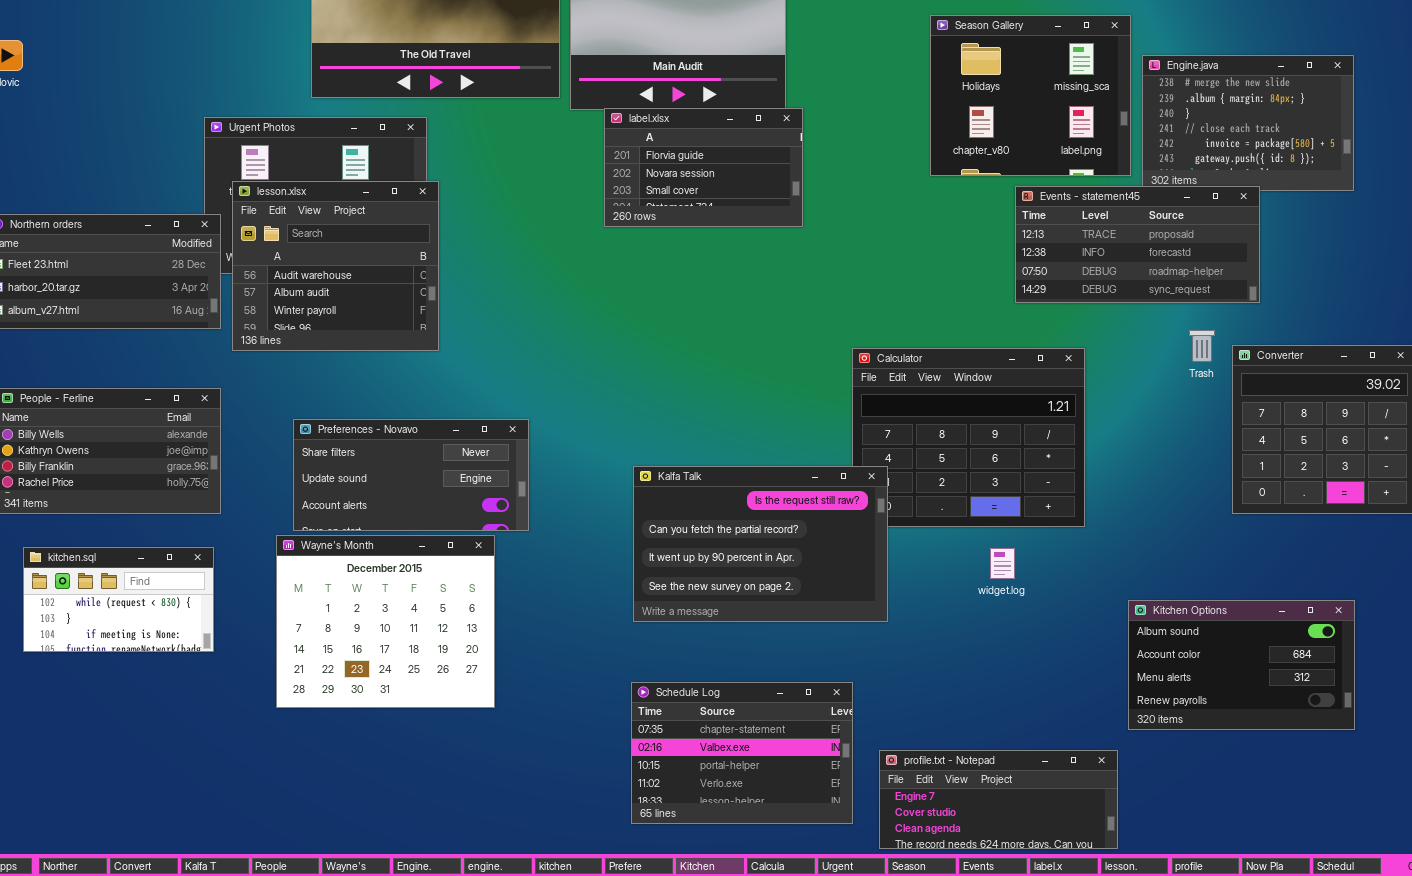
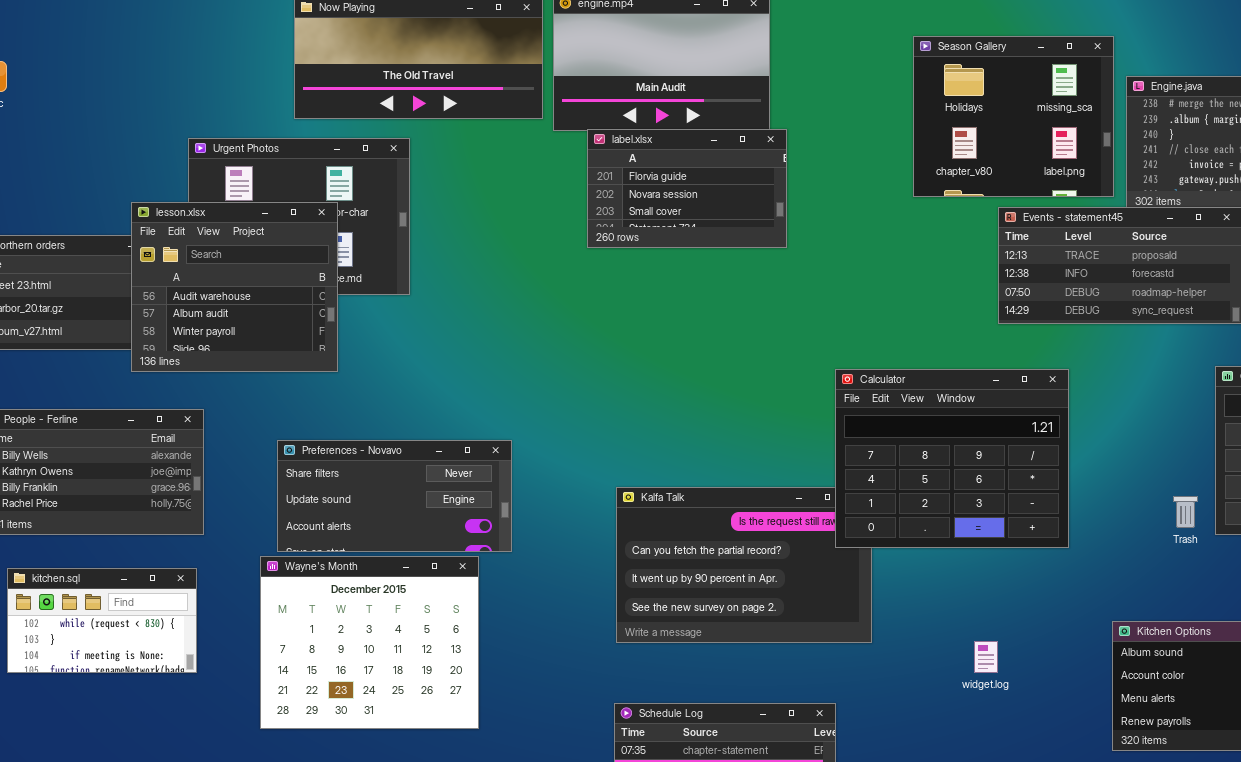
lesson.xlsx: [232,181,439,351] -> [131,202,338,372], moved
Trash: [1189,330,1215,362] -> [1173,496,1198,528], moved
Calculator: [852,348,1085,527] -> [835,369,1069,548], raised
widget.log: [990,548,1015,579] -> [974,641,998,673], moved

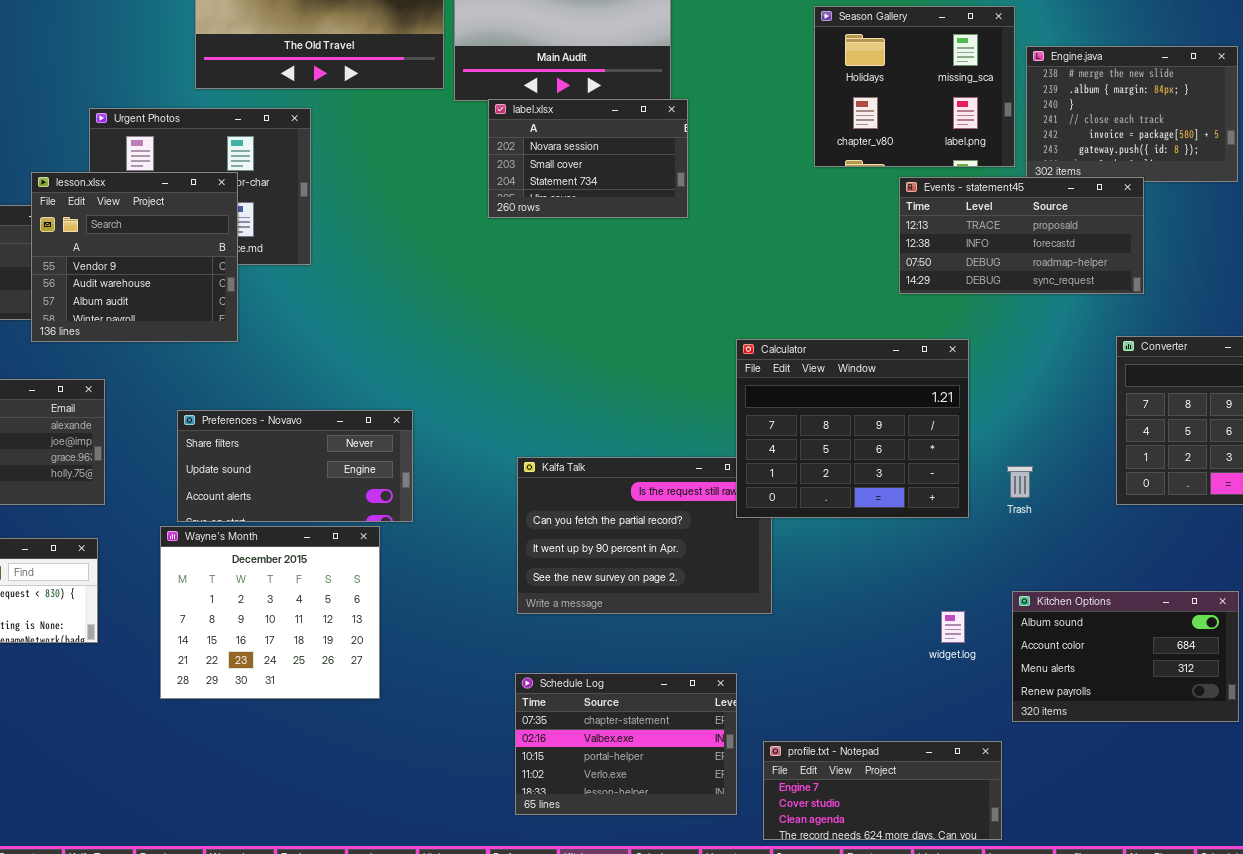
label.xlsx: [587,129,787,248] -> [488,99,688,218], scrolled down 1 row
lesson.xlsx: [131,202,338,372] -> [31,172,238,342], scrolled up 1 row
Trash: [1173,496,1198,528] -> [1007,466,1033,498], moved
widget.log: [974,641,998,673] -> [941,611,965,643], moved

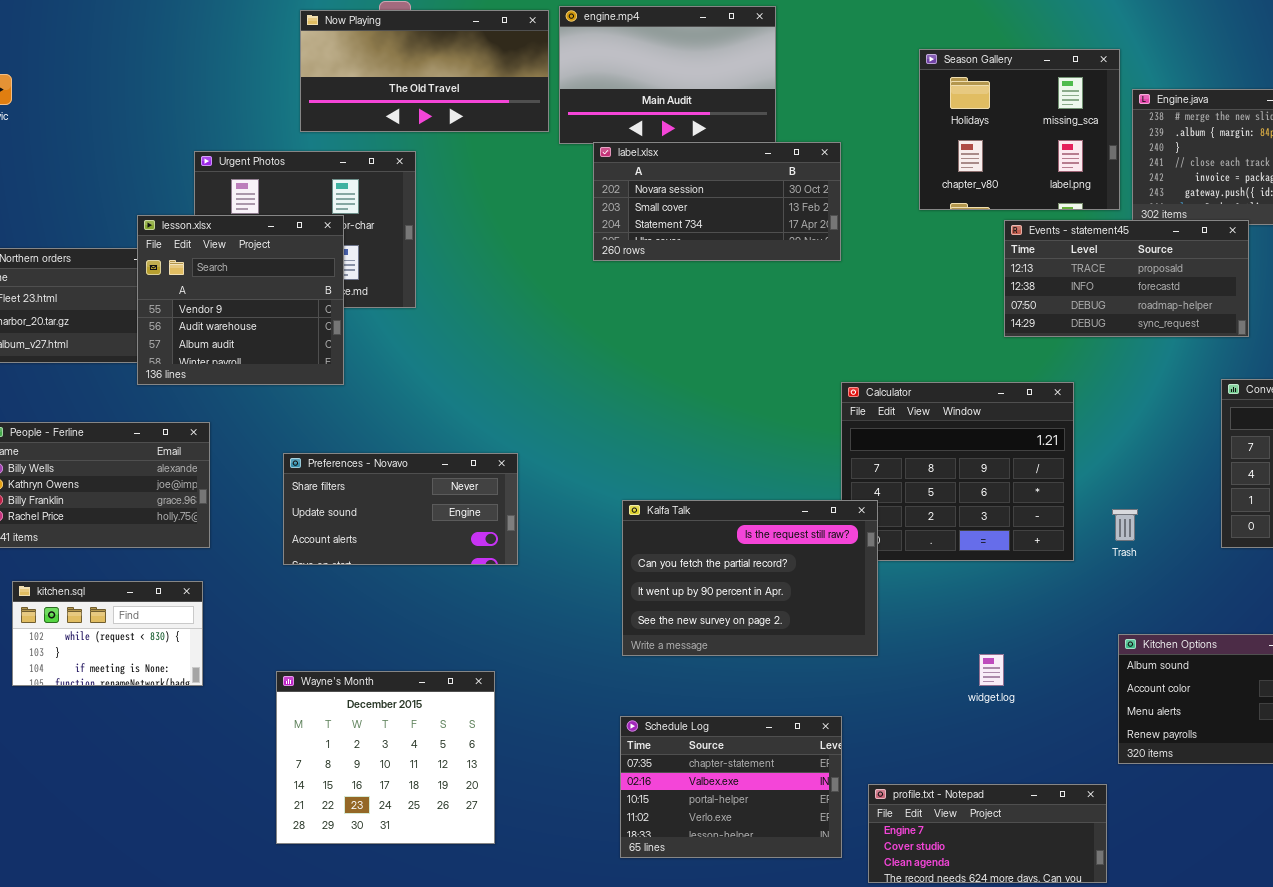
label.xlsx: [488,99,688,218] -> [593,142,841,261], resized
Kalfa Talk: [517,457,772,614] -> [622,500,878,656], raised
Wayne's Month: [160,526,380,699] -> [276,671,495,844], moved
widget.log: [941,611,965,643] -> [979,654,1004,686], moved

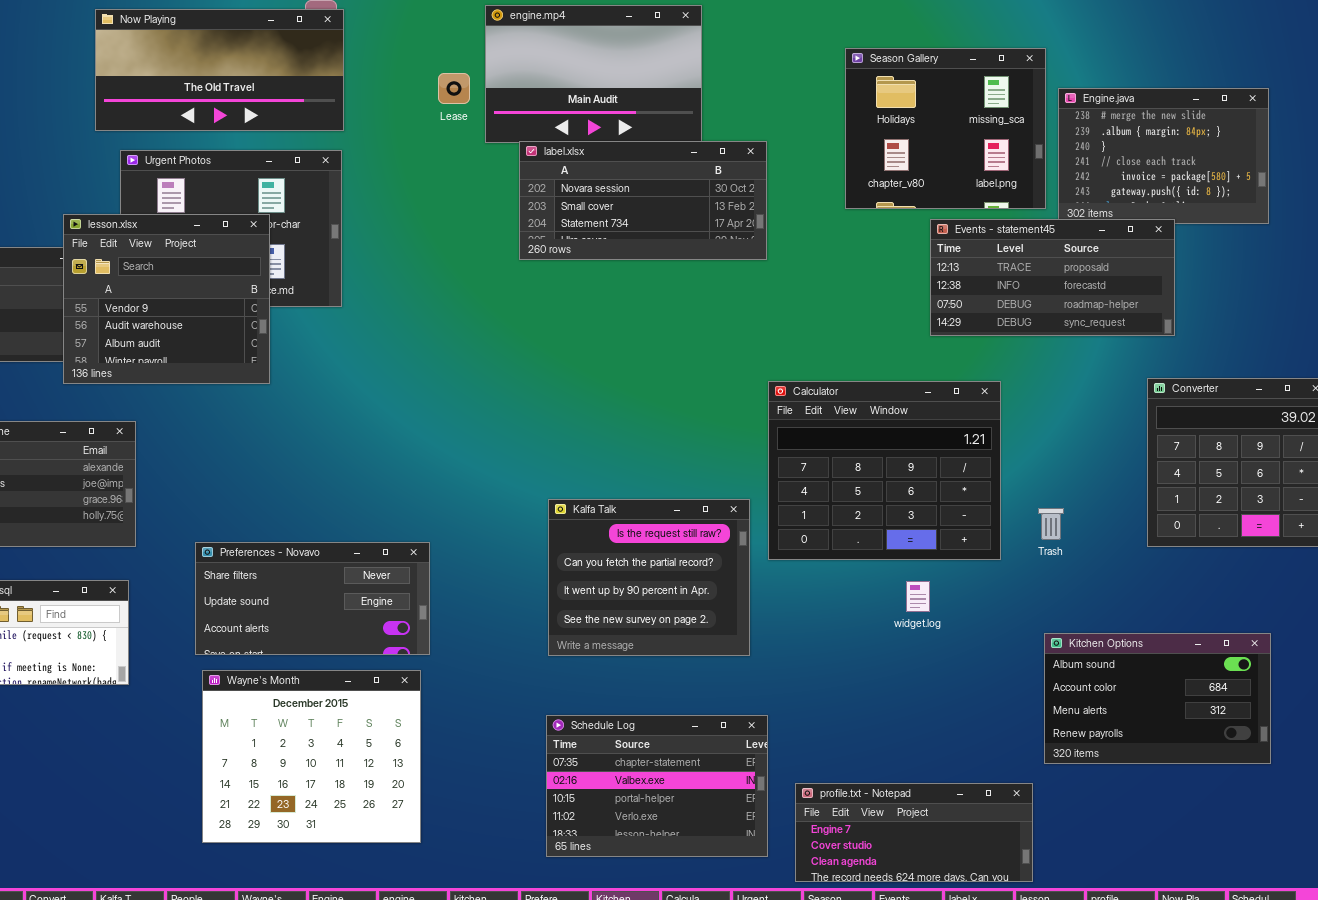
Now Playing: [300,10,549,132] -> [95,9,344,131], moved
Preferences - Novavo: [283,453,518,565] -> [195,542,430,655], moved
Kalfa Talk: [622,500,878,656] -> [548,499,750,656], resized
widget.log: [979,654,1004,686] -> [906,581,930,612], moved

